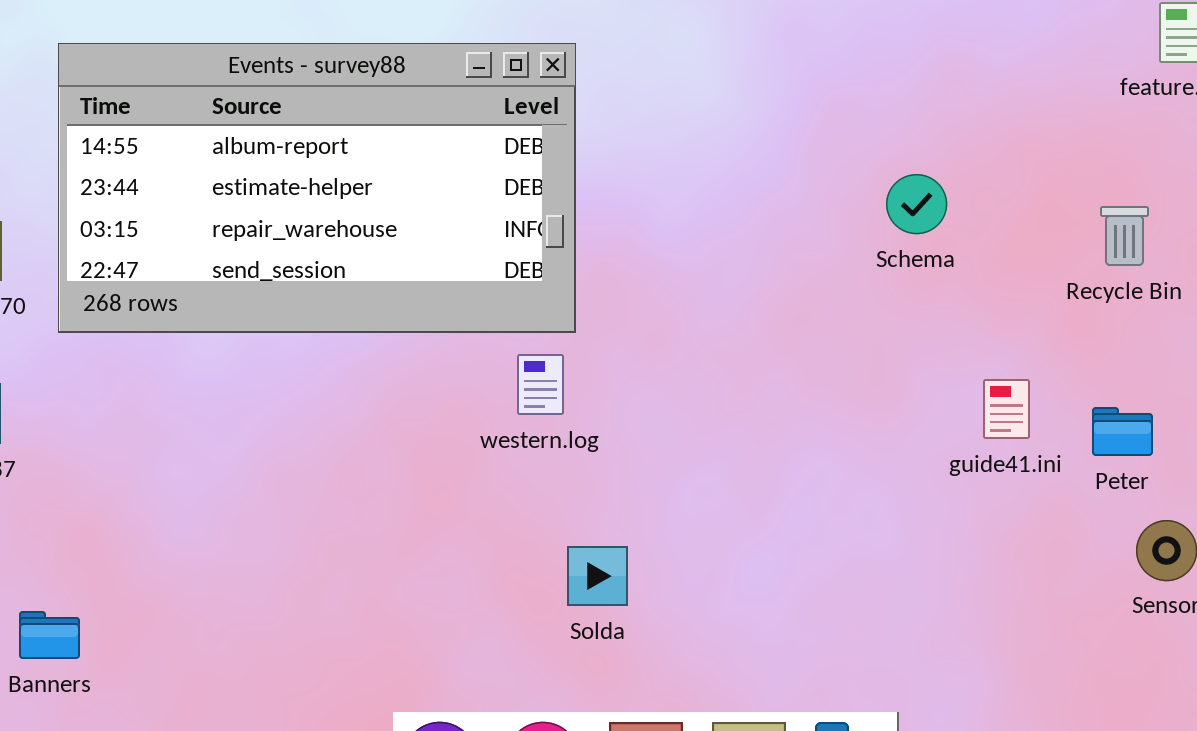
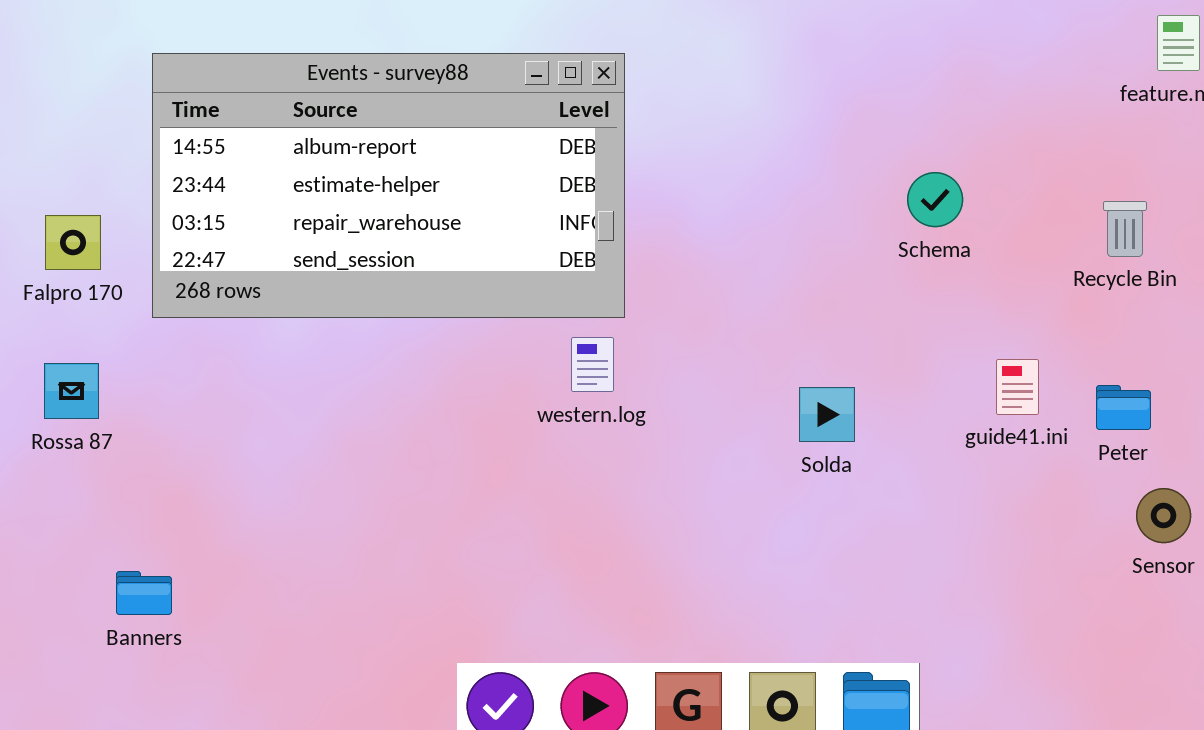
Solda: [567,546,628,606] -> [799,387,855,442], moved

